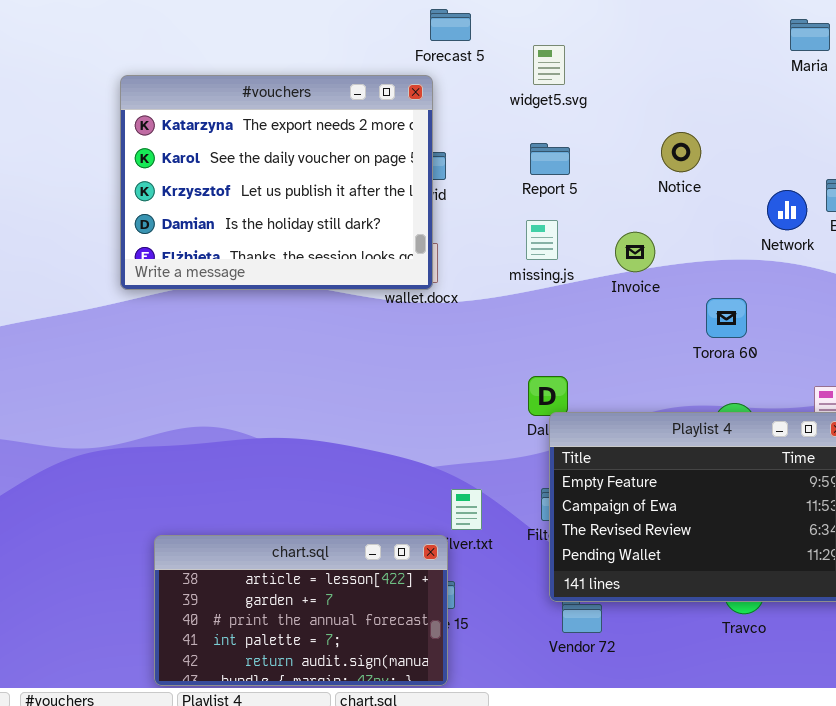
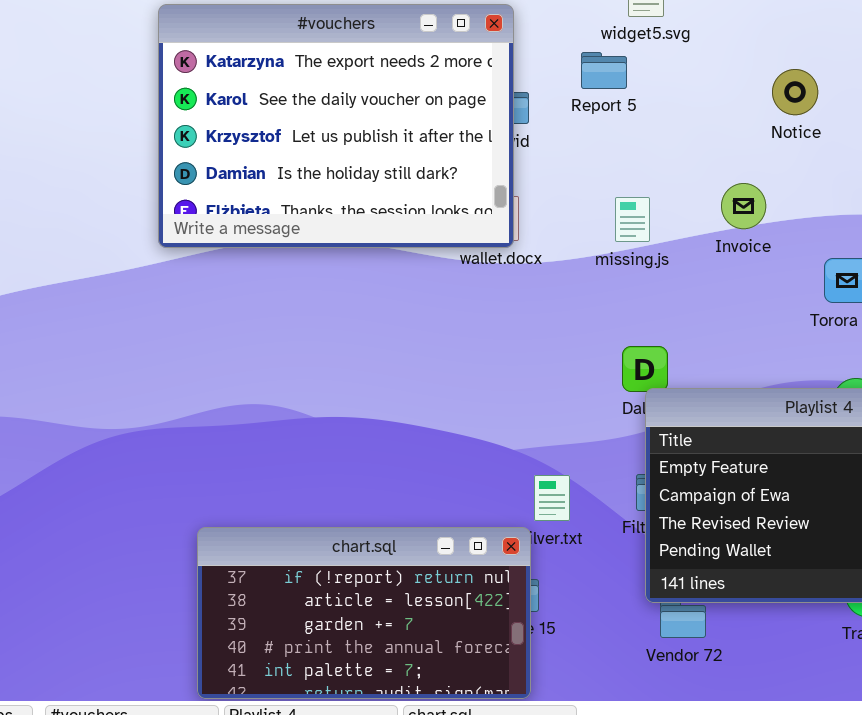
Report 5: [530,143,570,175] -> [581,52,627,89], moved
missing.js: [526,220,558,260] -> [615,197,650,242], moved
chart.sql: [154,535,448,686] -> [197,527,531,699], scrolled up 1 row

